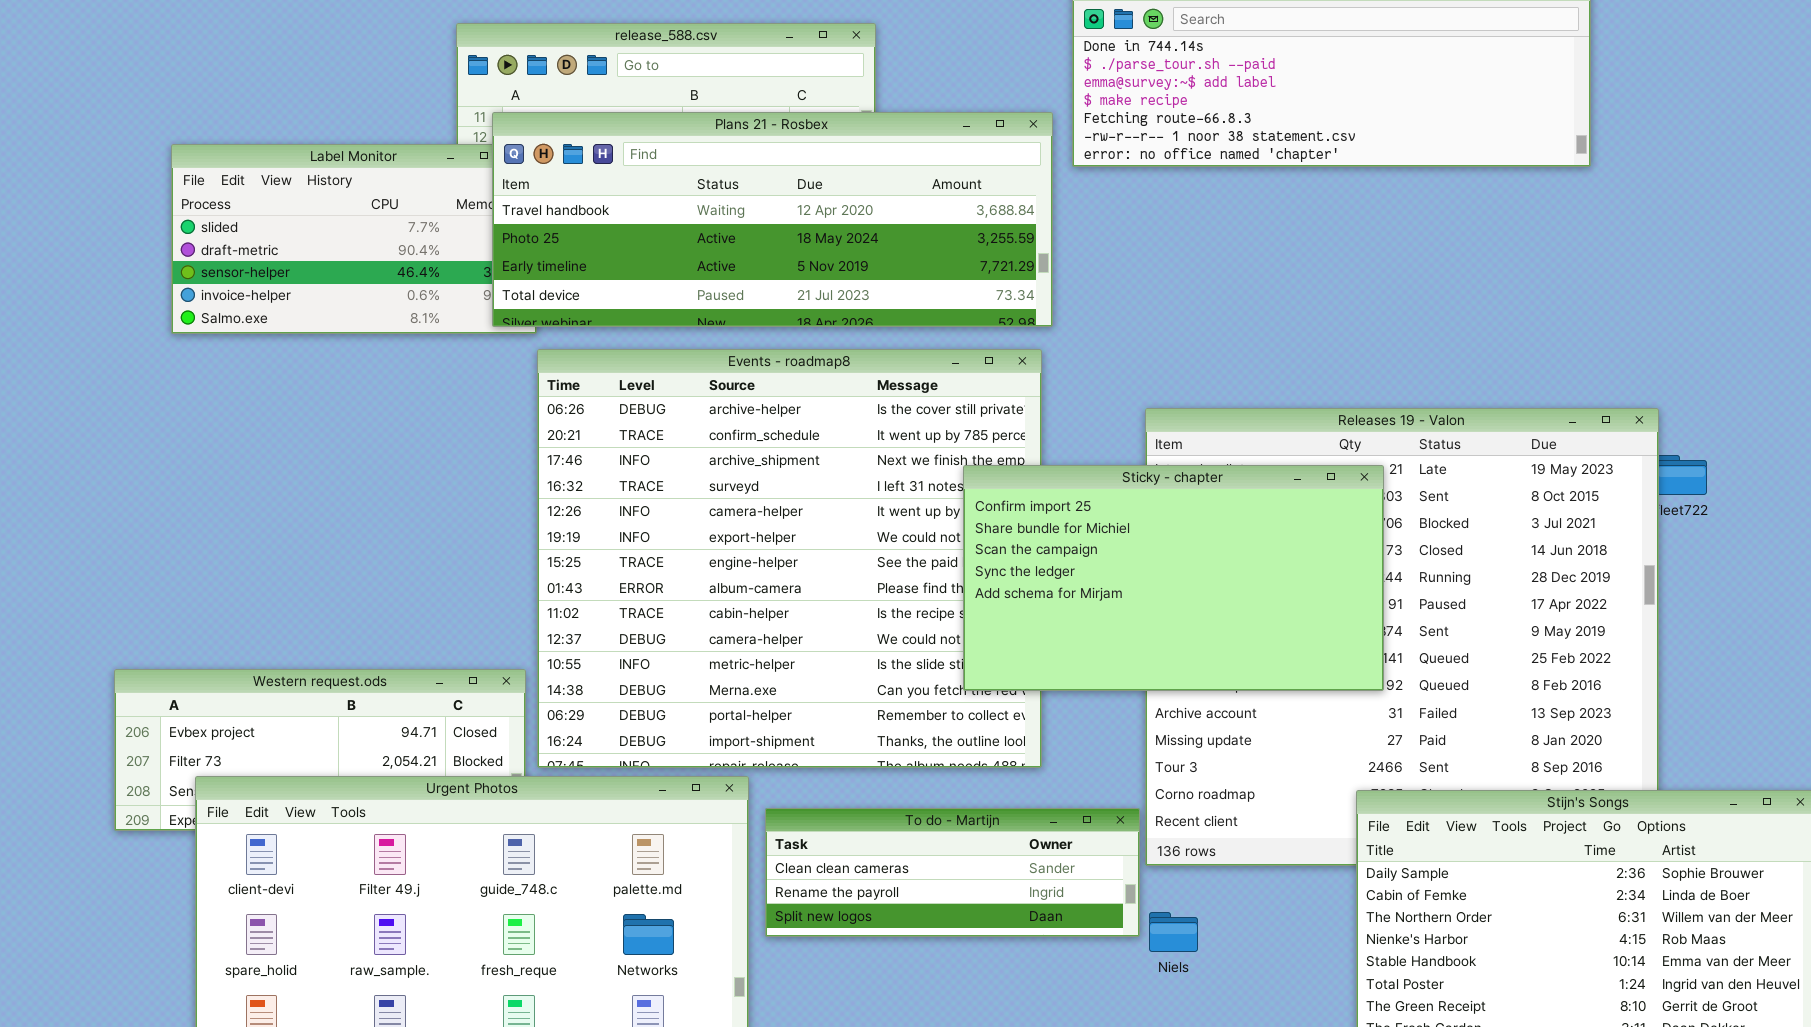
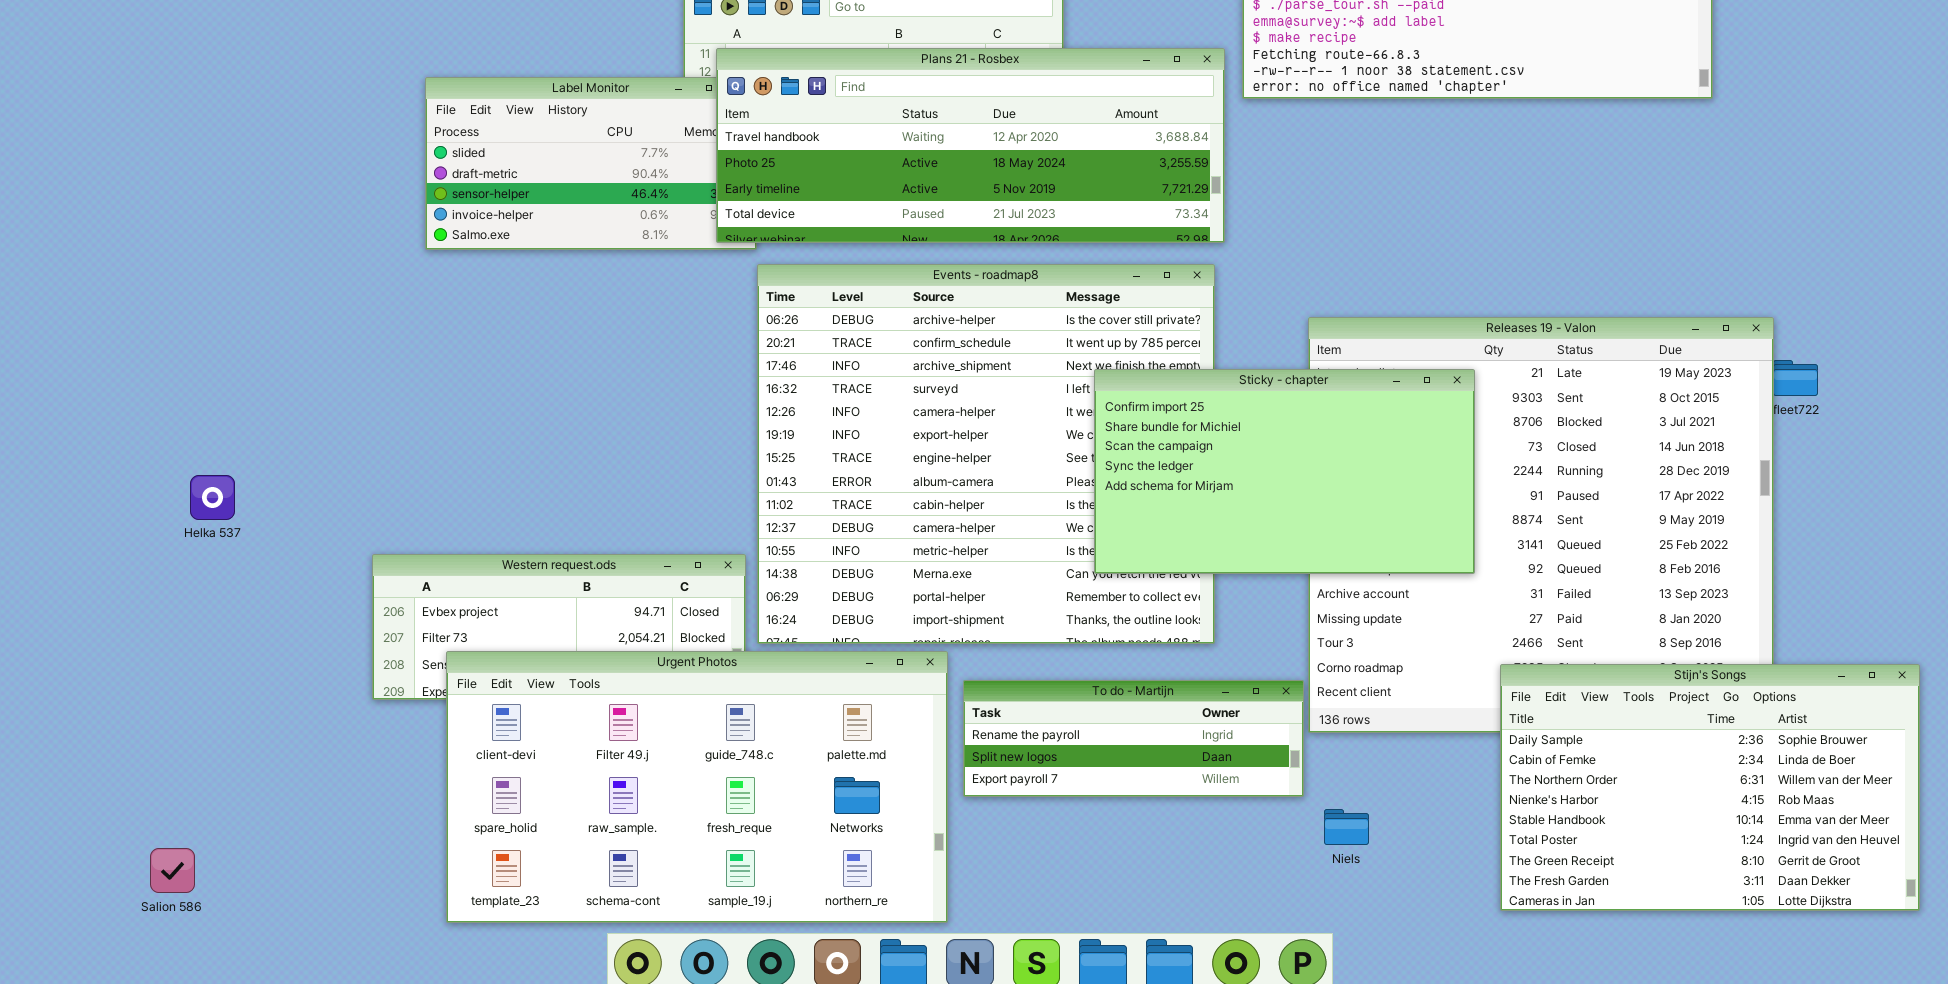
Sticky - chapter: [963,465,1384,691] -> [1094,369,1475,574], moved
To do - Martijn: [765,808,1140,937] -> [963,680,1304,797], scrolled down 1 row
Niels: [1149,912,1198,952] -> [1324,809,1369,845], moved

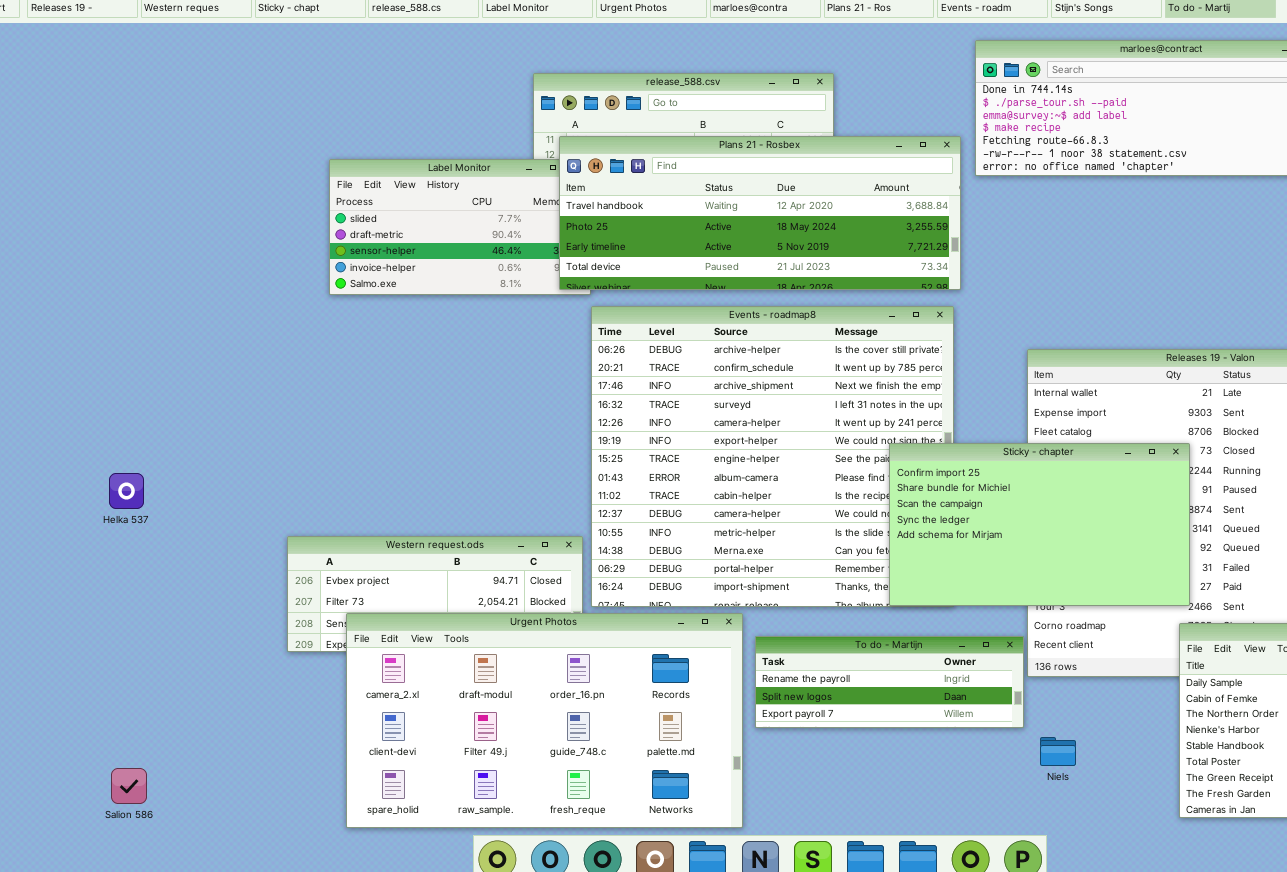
Sticky - chapter: [1094,369,1475,574] -> [889,443,1190,606], moved
Helka 537: [190,475,235,520] -> [109,473,144,509], moved
Urgent Photos: [446,651,948,923] -> [346,613,743,828], scrolled up 1 row

